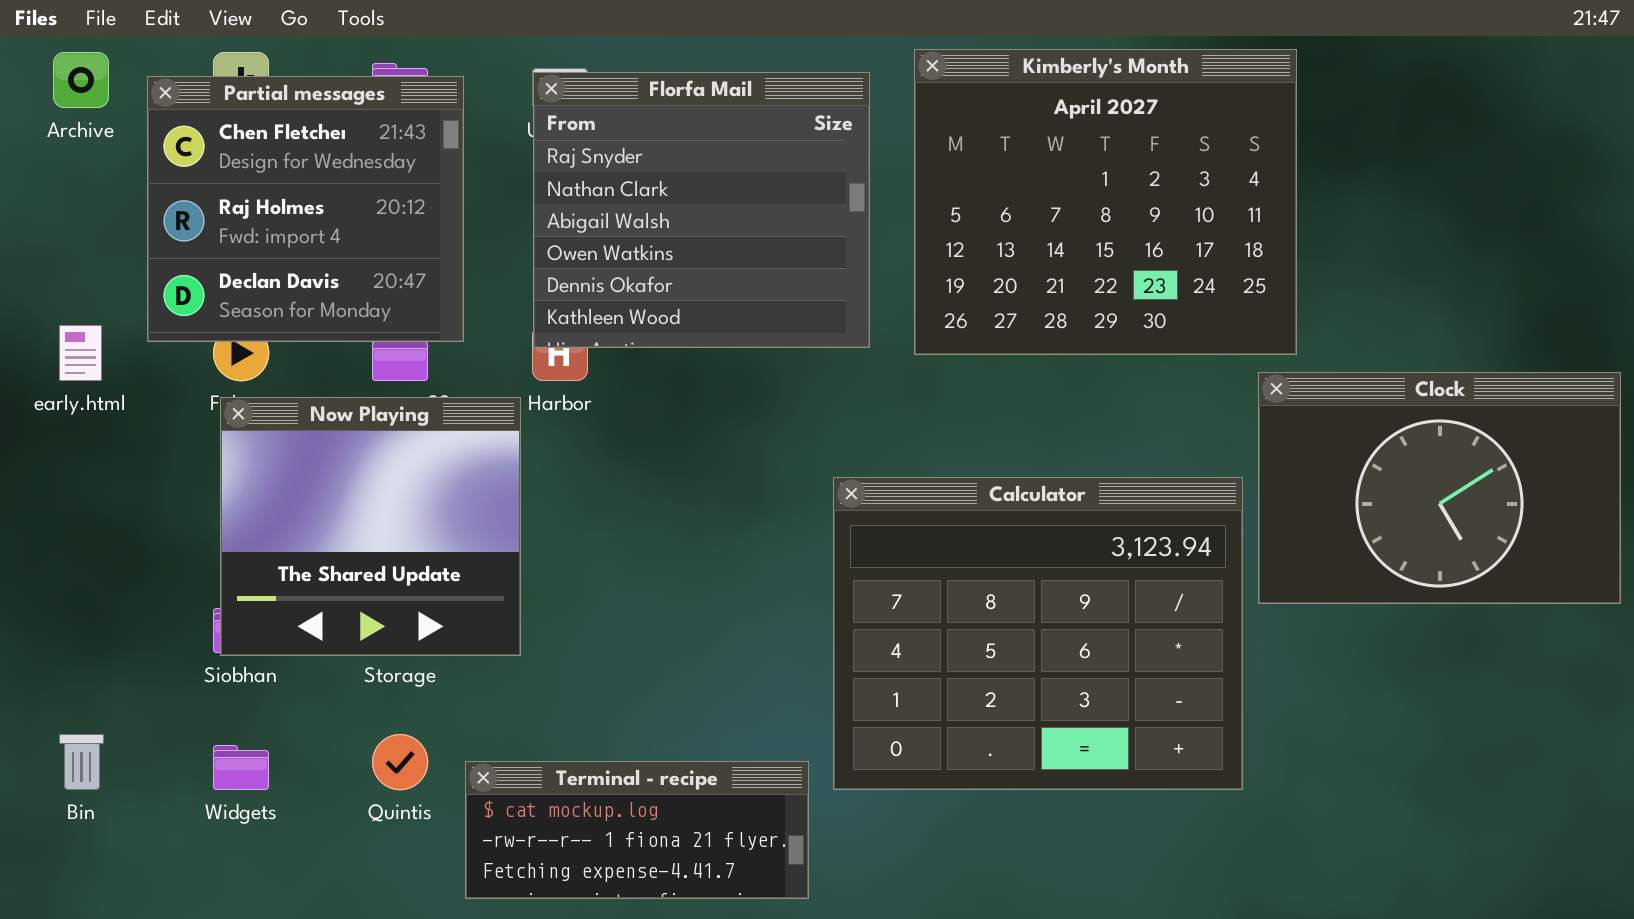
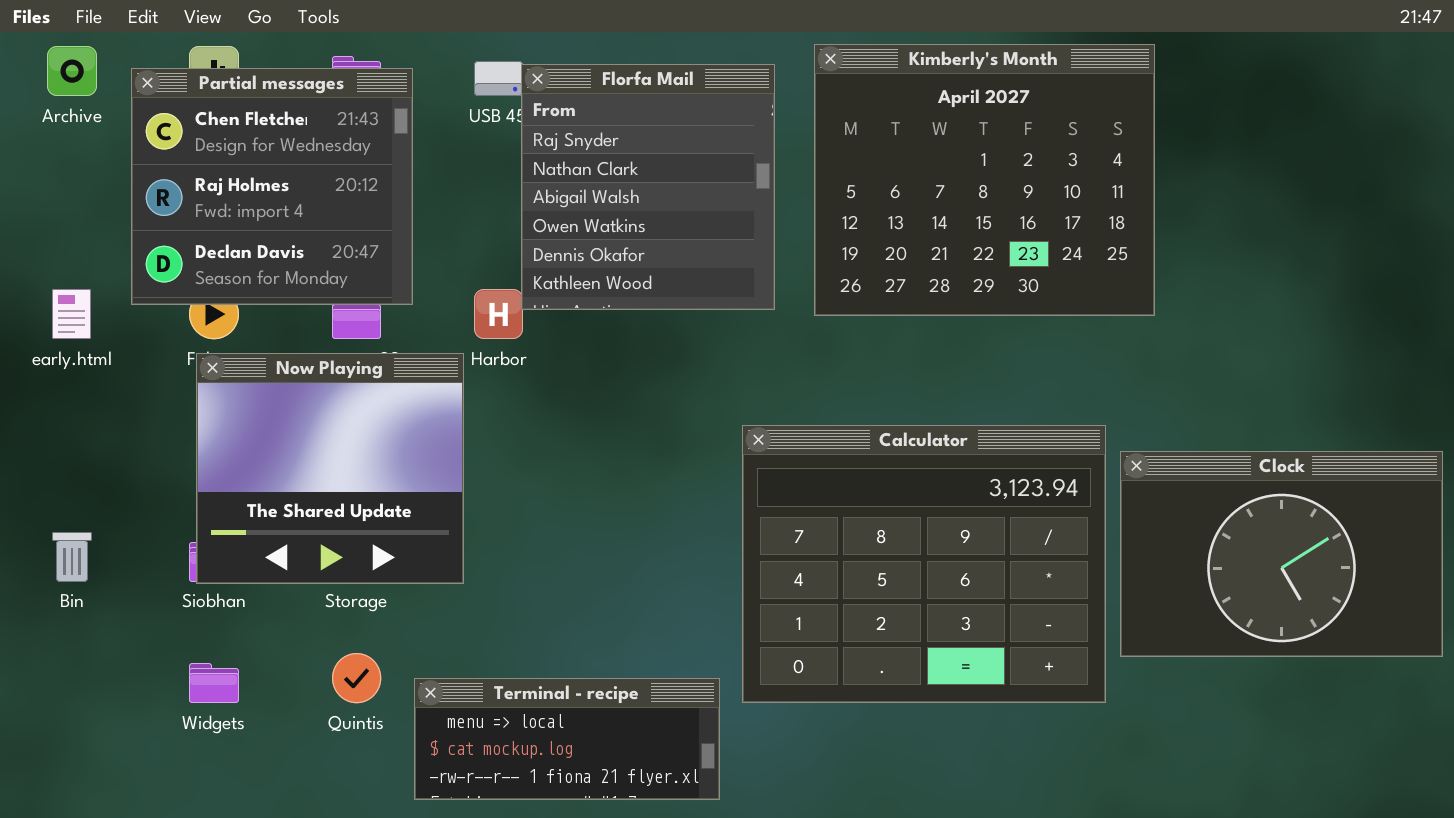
Florfa Mail: [533,72,870,348] -> [521,64,775,310], resized
Clock: [1258,372,1621,604] -> [1120,451,1443,657], moved
Bin: [59,734,104,790] -> [52,532,92,582], moved
Terminal - recipe: [465,761,809,899] -> [414,678,720,800], scrolled up 1 row

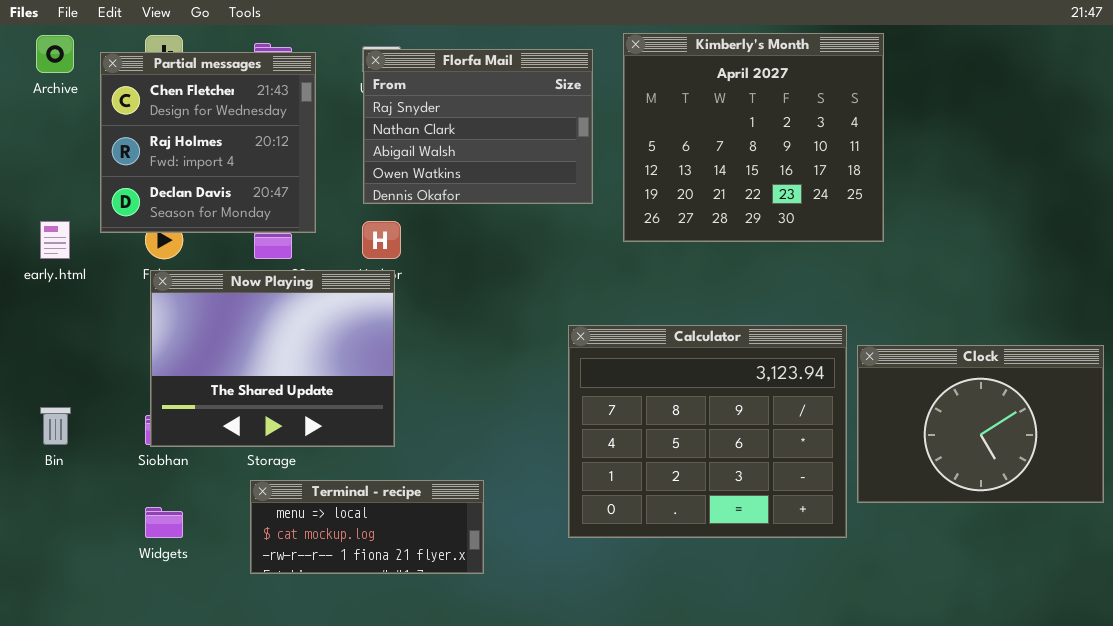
Florfa Mail: [521,64,775,310] -> [363,49,593,204], resized
Now Playing: [196,353,464,584] -> [150,270,395,447], resized
Terminal - recipe: [414,678,720,800] -> [250,480,484,574], moved

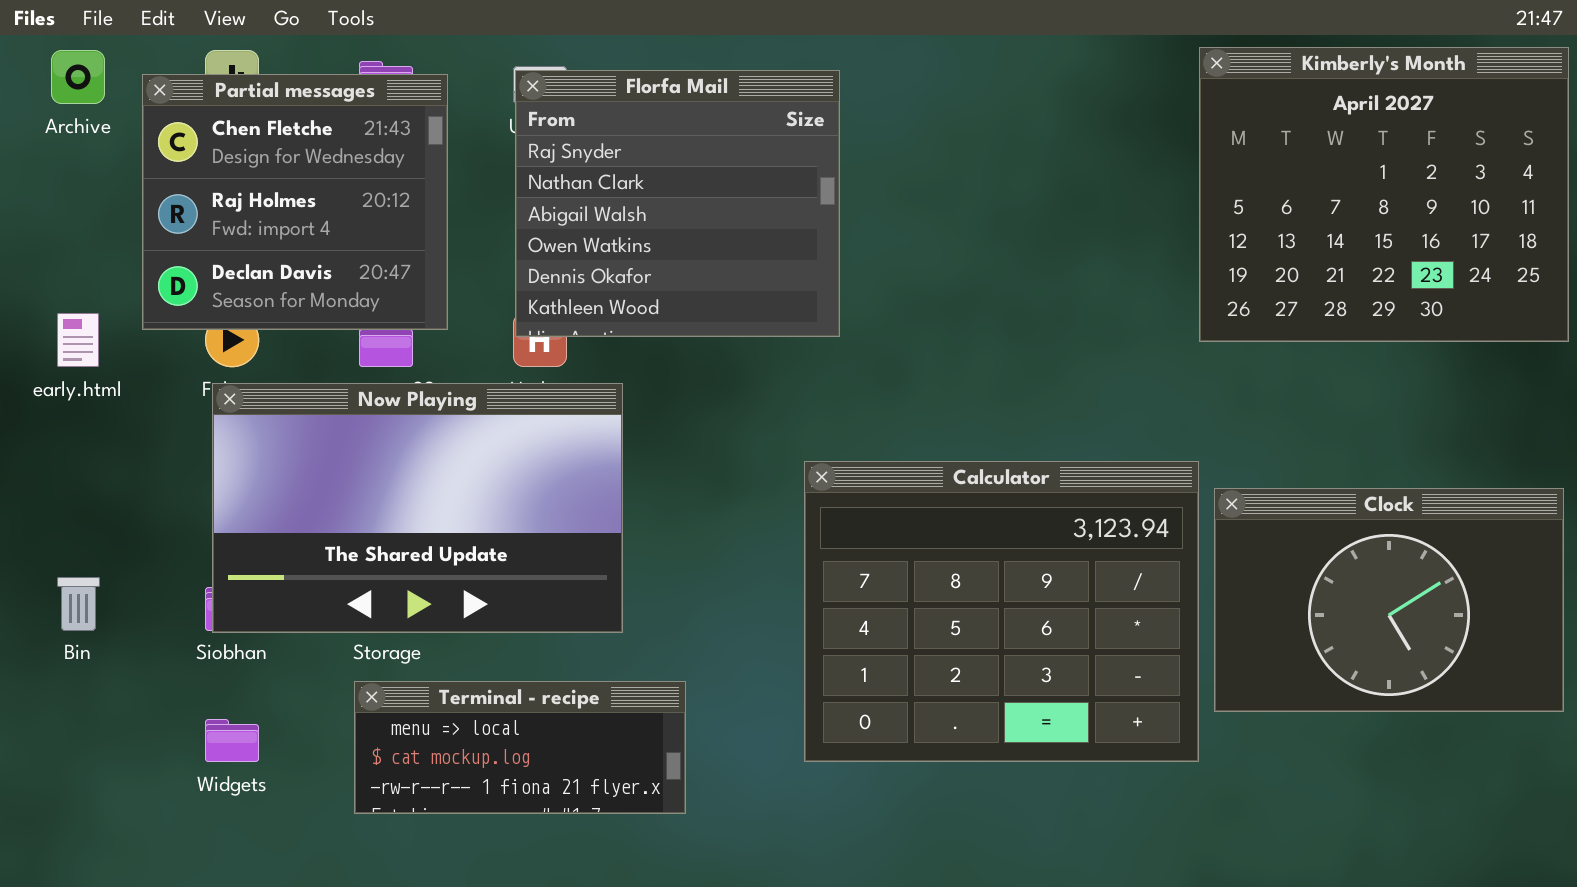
Kimberly's Month: [623,33,884,242] -> [1199,47,1569,342], moved
Florfa Mail: [363,49,593,204] -> [515,70,840,337], resized
Now Playing: [150,270,395,447] -> [212,383,623,633], resized

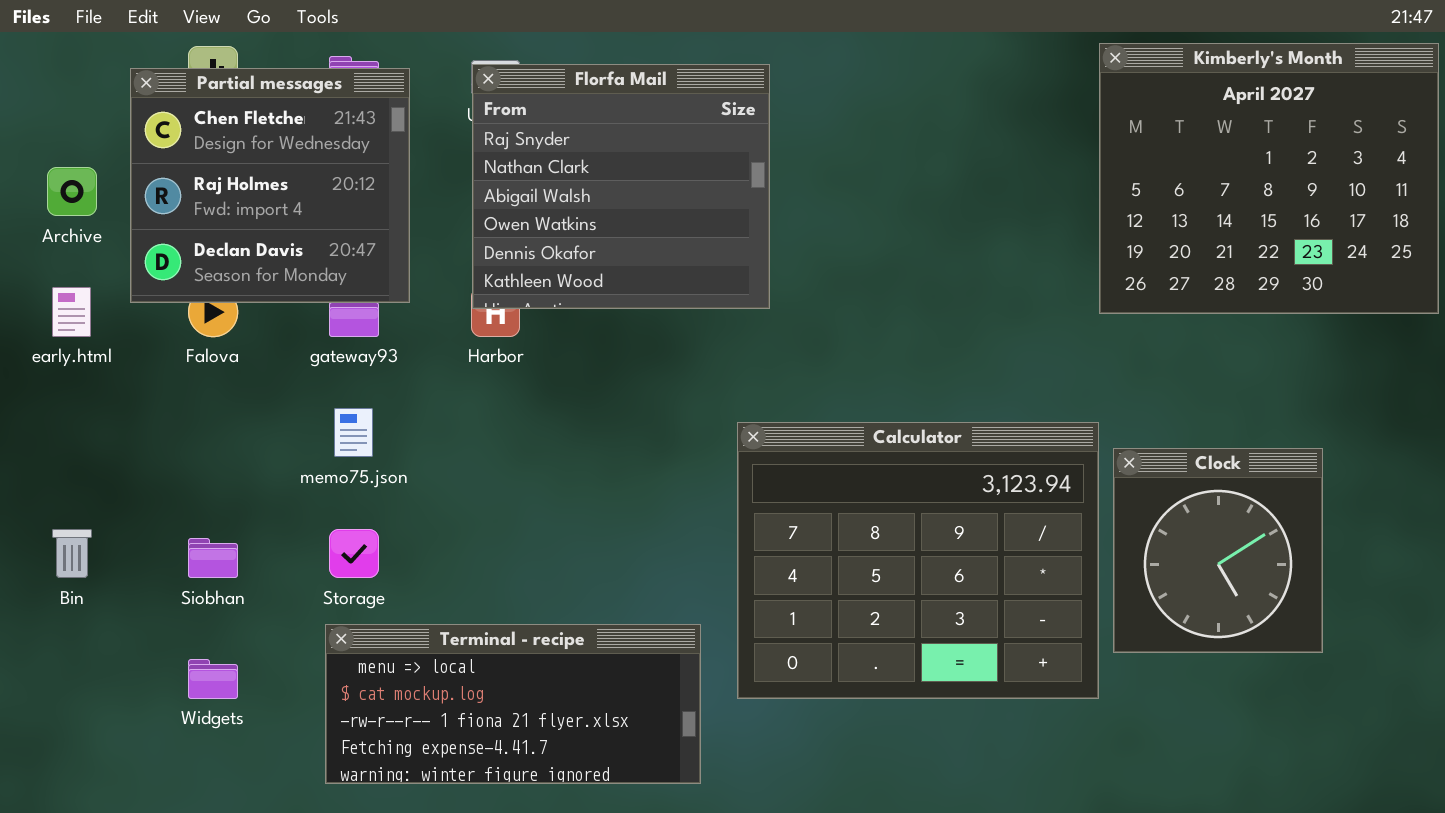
Archive: [51,50,105,104] -> [47,167,97,216], moved
Now Playing: [212,383,623,633] -> none, closed
Clock: [1214,488,1564,712] -> [1113,448,1323,653], resized
Terminal - recipe: [354,681,686,814] -> [325,624,701,784], resized

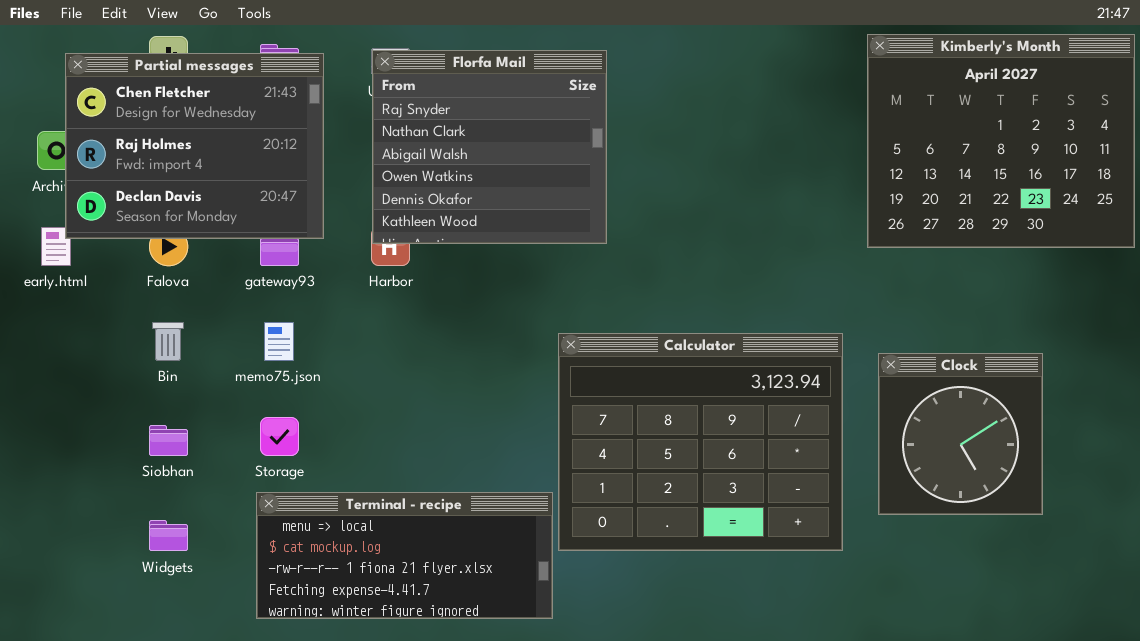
Partial messages: [130,68,410,303] -> [65,53,324,239], resized
Calculator: [737,422,1099,699] -> [558,333,843,551], moved
Bin: [52,529,92,578] -> [152,322,184,361], moved

